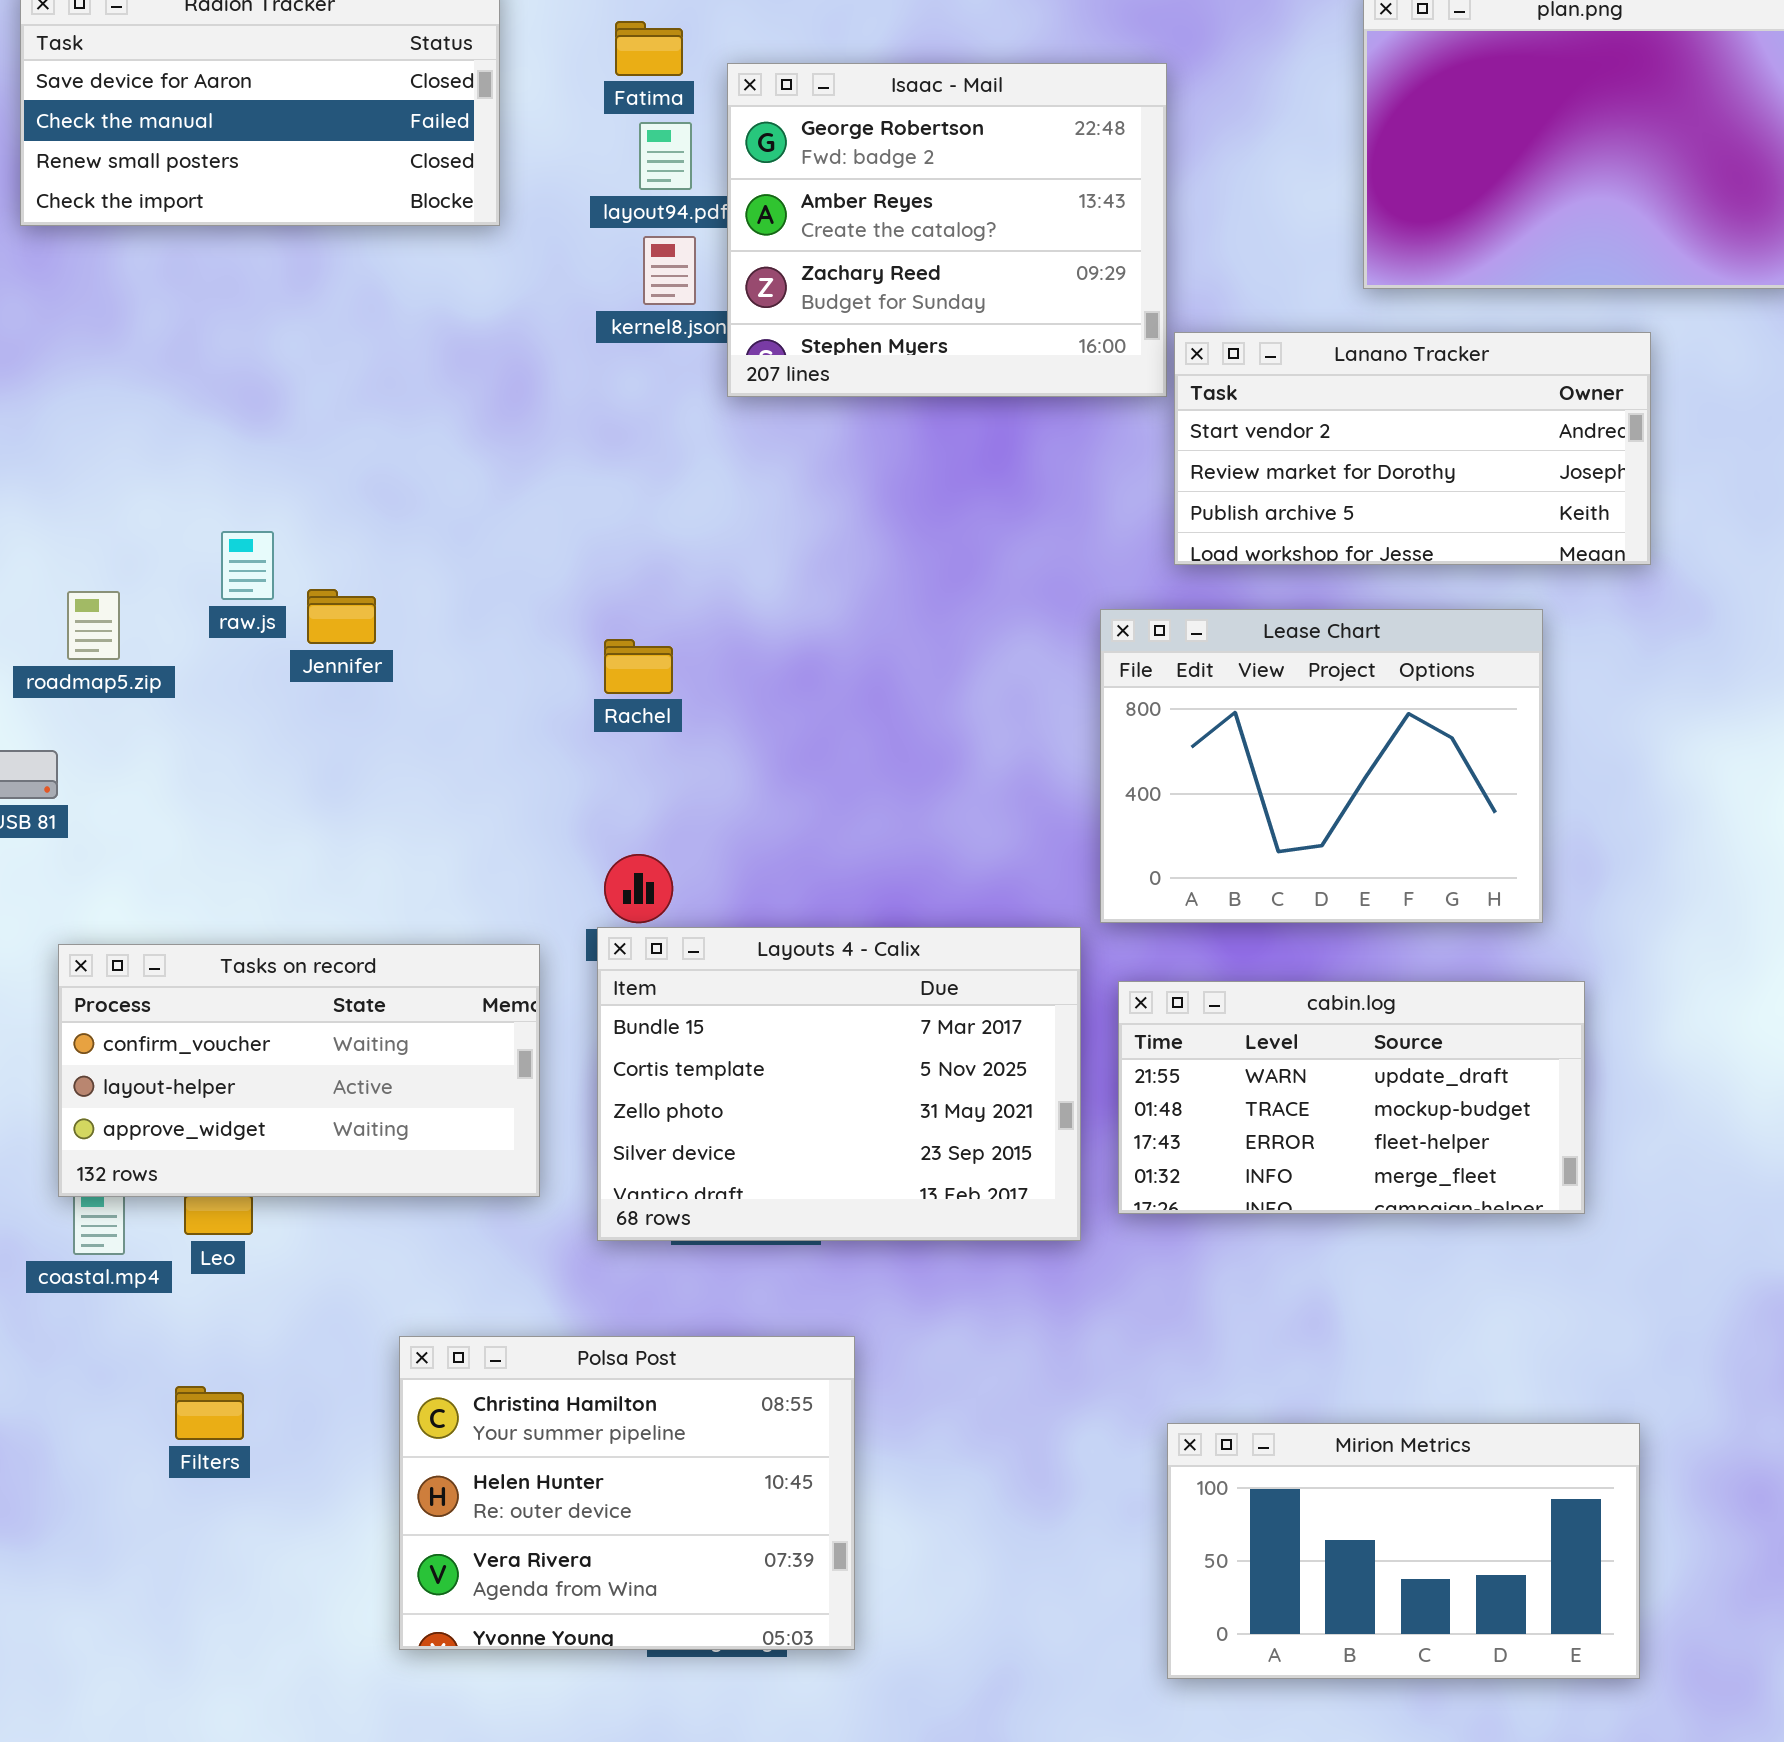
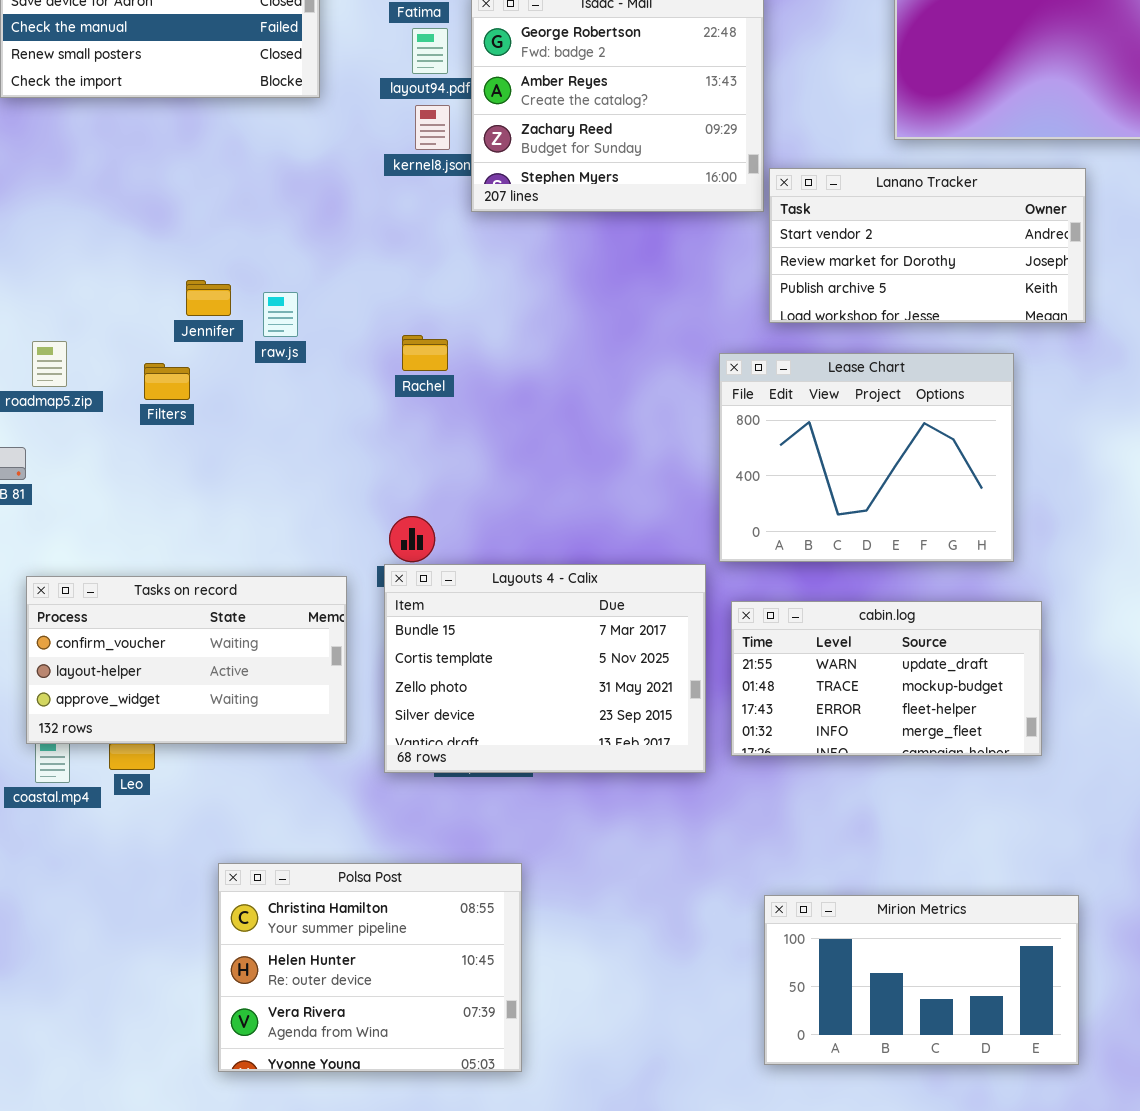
raw.js: [221,531,274,600] -> [263,292,298,337], moved
Jennifer: [307,589,376,644] -> [186,280,231,316], moved
Rachel: [604,639,673,694] -> [402,335,448,371], moved
Polsa Post: [399,1336,855,1650] -> [218,863,522,1072], moved
Filters: [175,1386,244,1440] -> [144,363,190,400], moved

